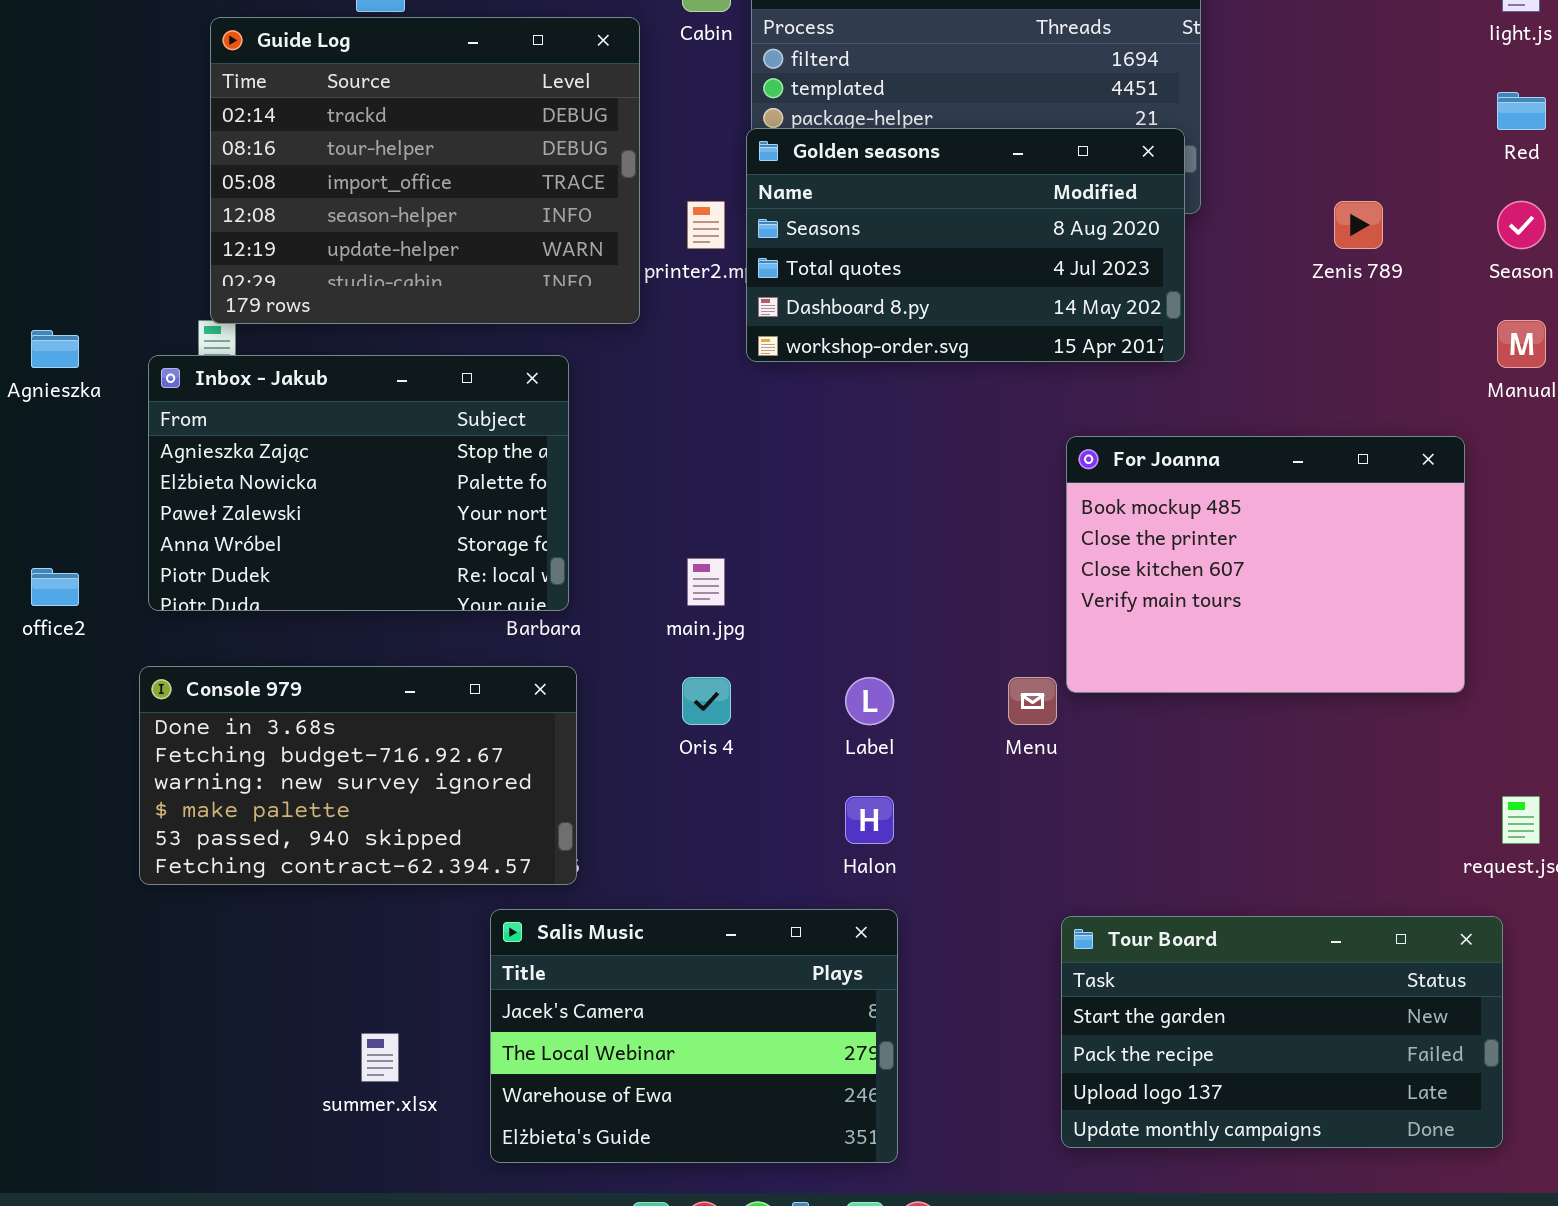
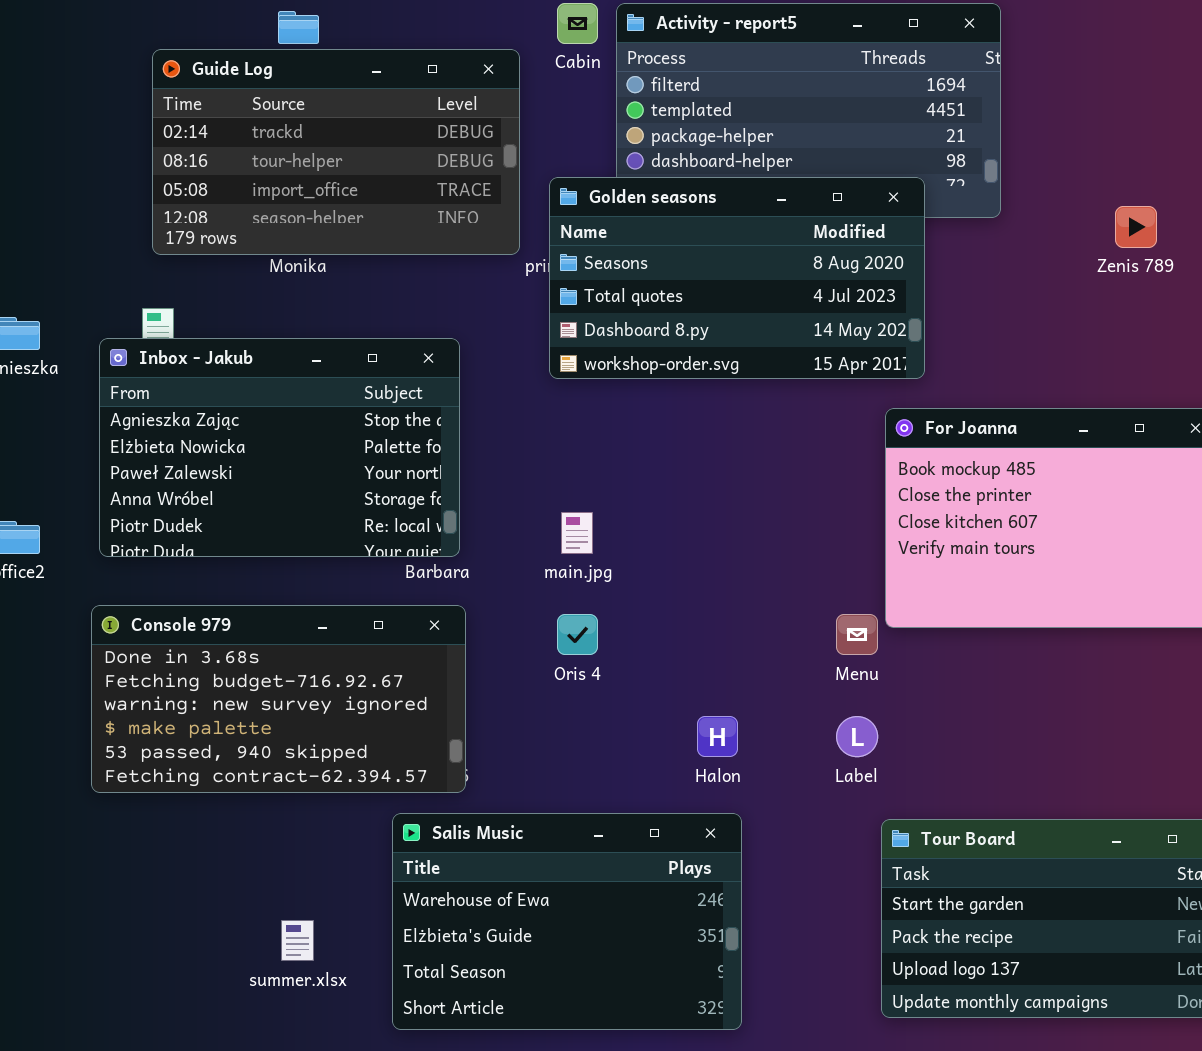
Guide Log: [210,17,640,324] -> [152,49,520,255], resized
Golden seasons: [746,128,1185,362] -> [549,177,925,379], moved
Label: [845,677,894,725] -> [836,716,878,757], moved
Salis Music: [490,909,898,1163] -> [392,813,742,1030], scrolled down 2 rows

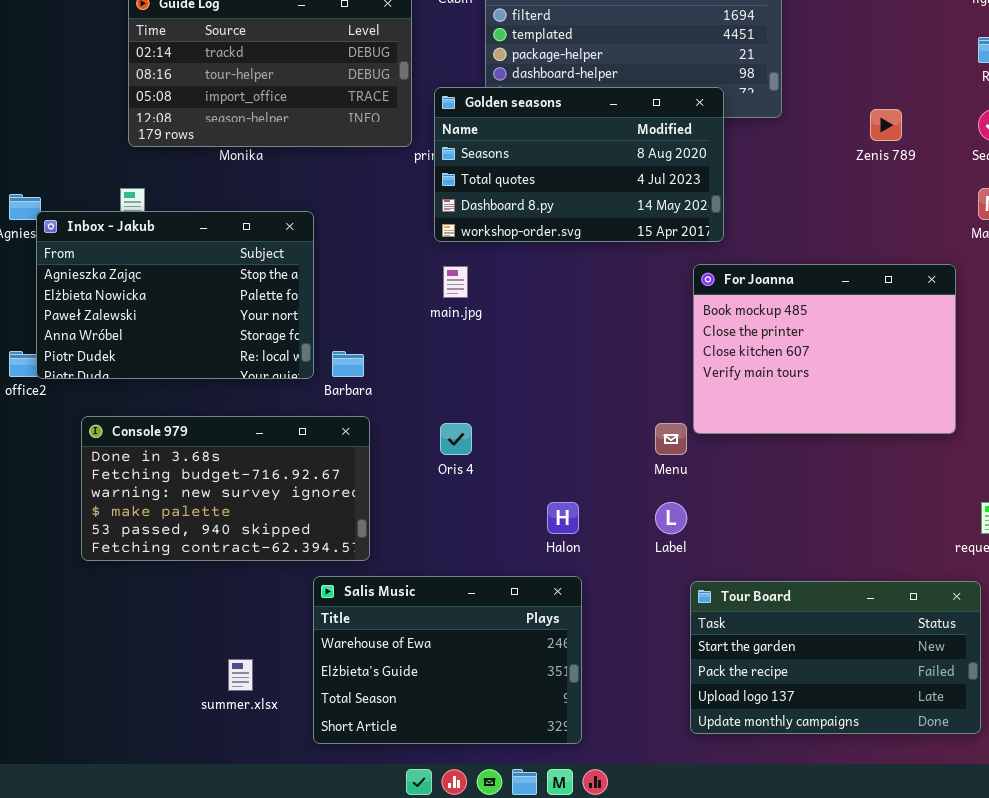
Inbox - Jakub: [99,338,460,557] -> [36,211,314,379], moved
main.jpg: [561,512,593,554] -> [443,266,468,298], moved

